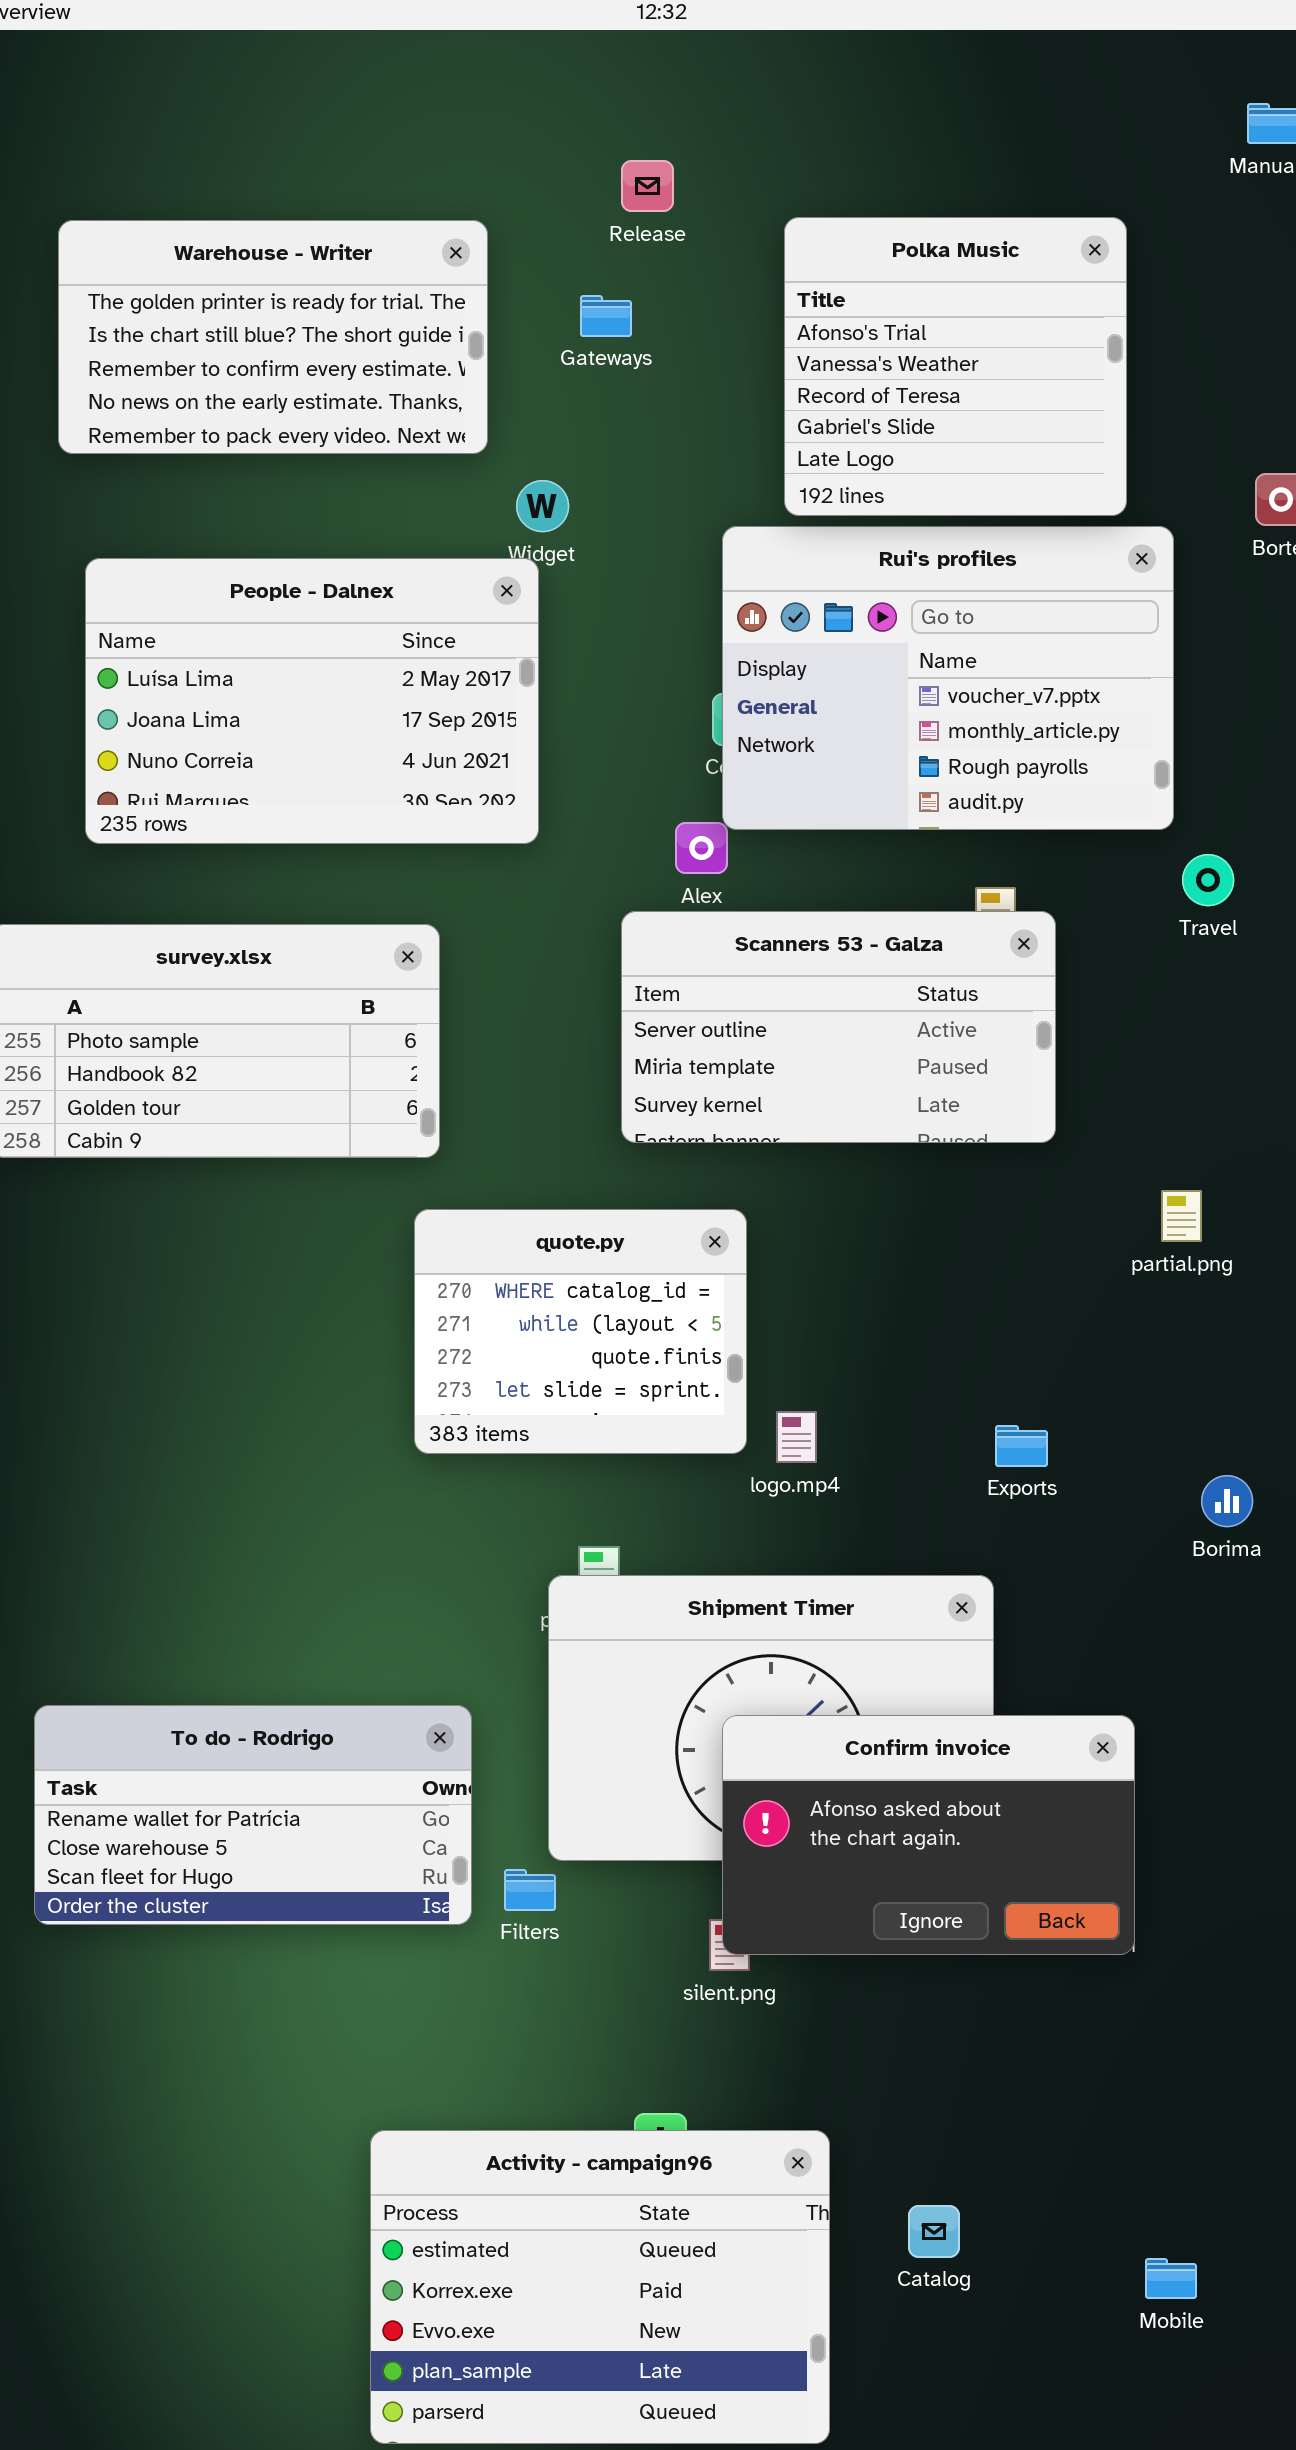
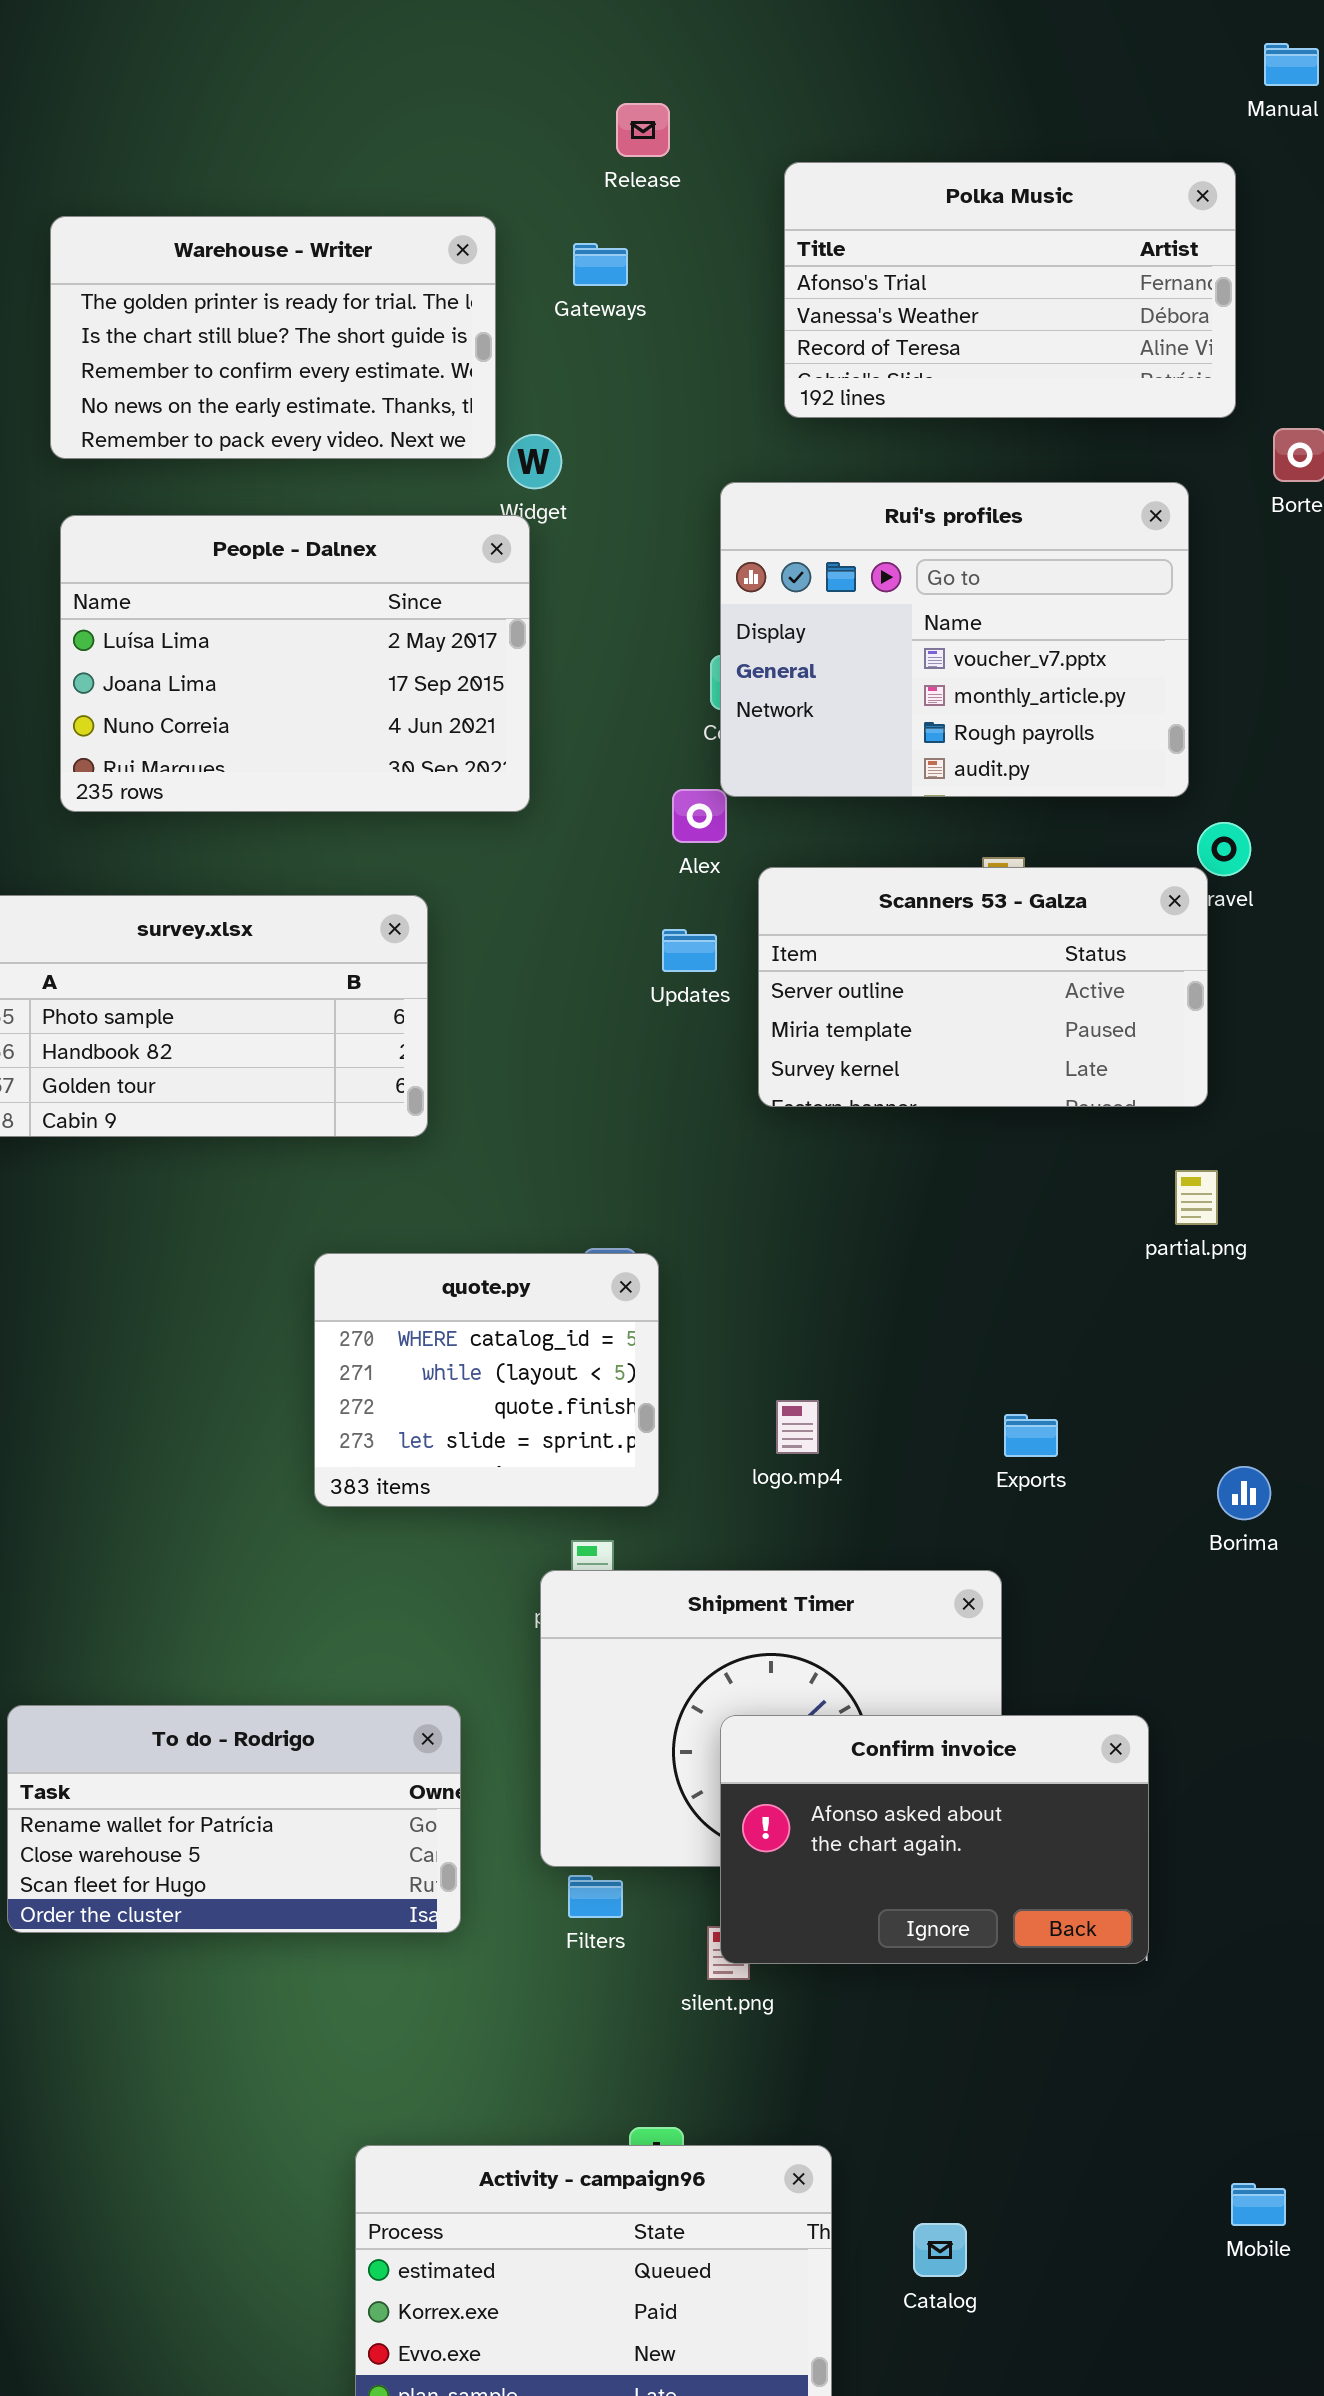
Polka Music: [784,217,1127,516] -> [784,162,1236,418], resized
Warehouse - Writer: [58,220,488,454] -> [50,216,496,459], moved
Scanners 53 - Galza: [621,911,1056,1143] -> [758,867,1208,1107], moved
quote.py: [414,1209,747,1454] -> [314,1253,659,1507], moved
Filters: [504,1869,556,1911] -> [568,1875,623,1918], moved
Mobile: [1145,2258,1197,2299] -> [1231,2183,1286,2226], moved

